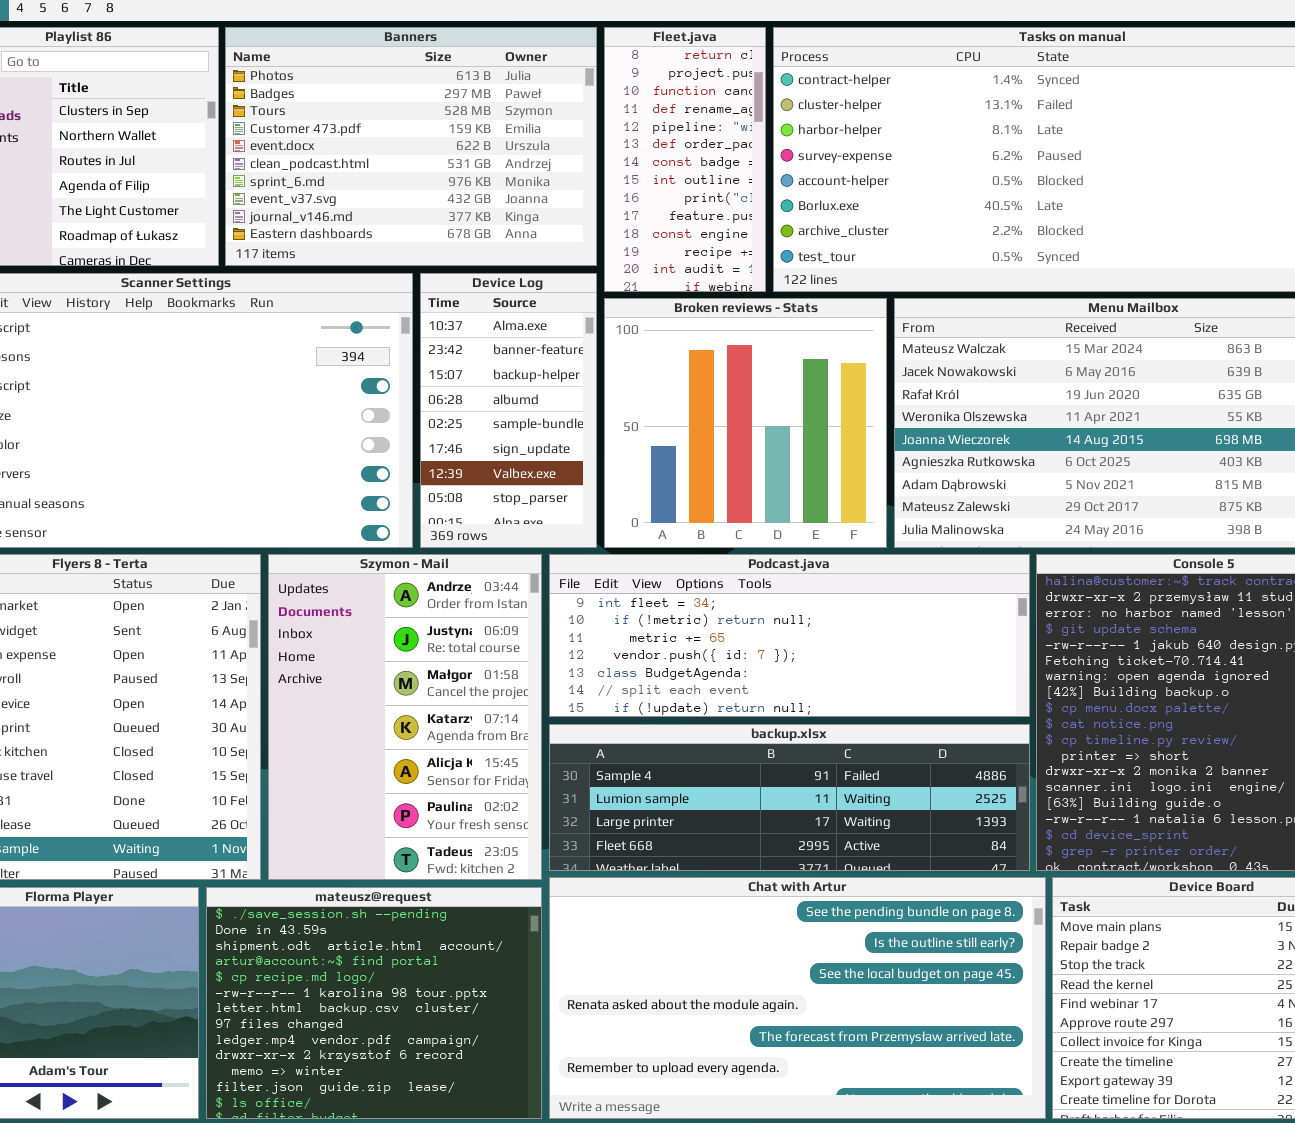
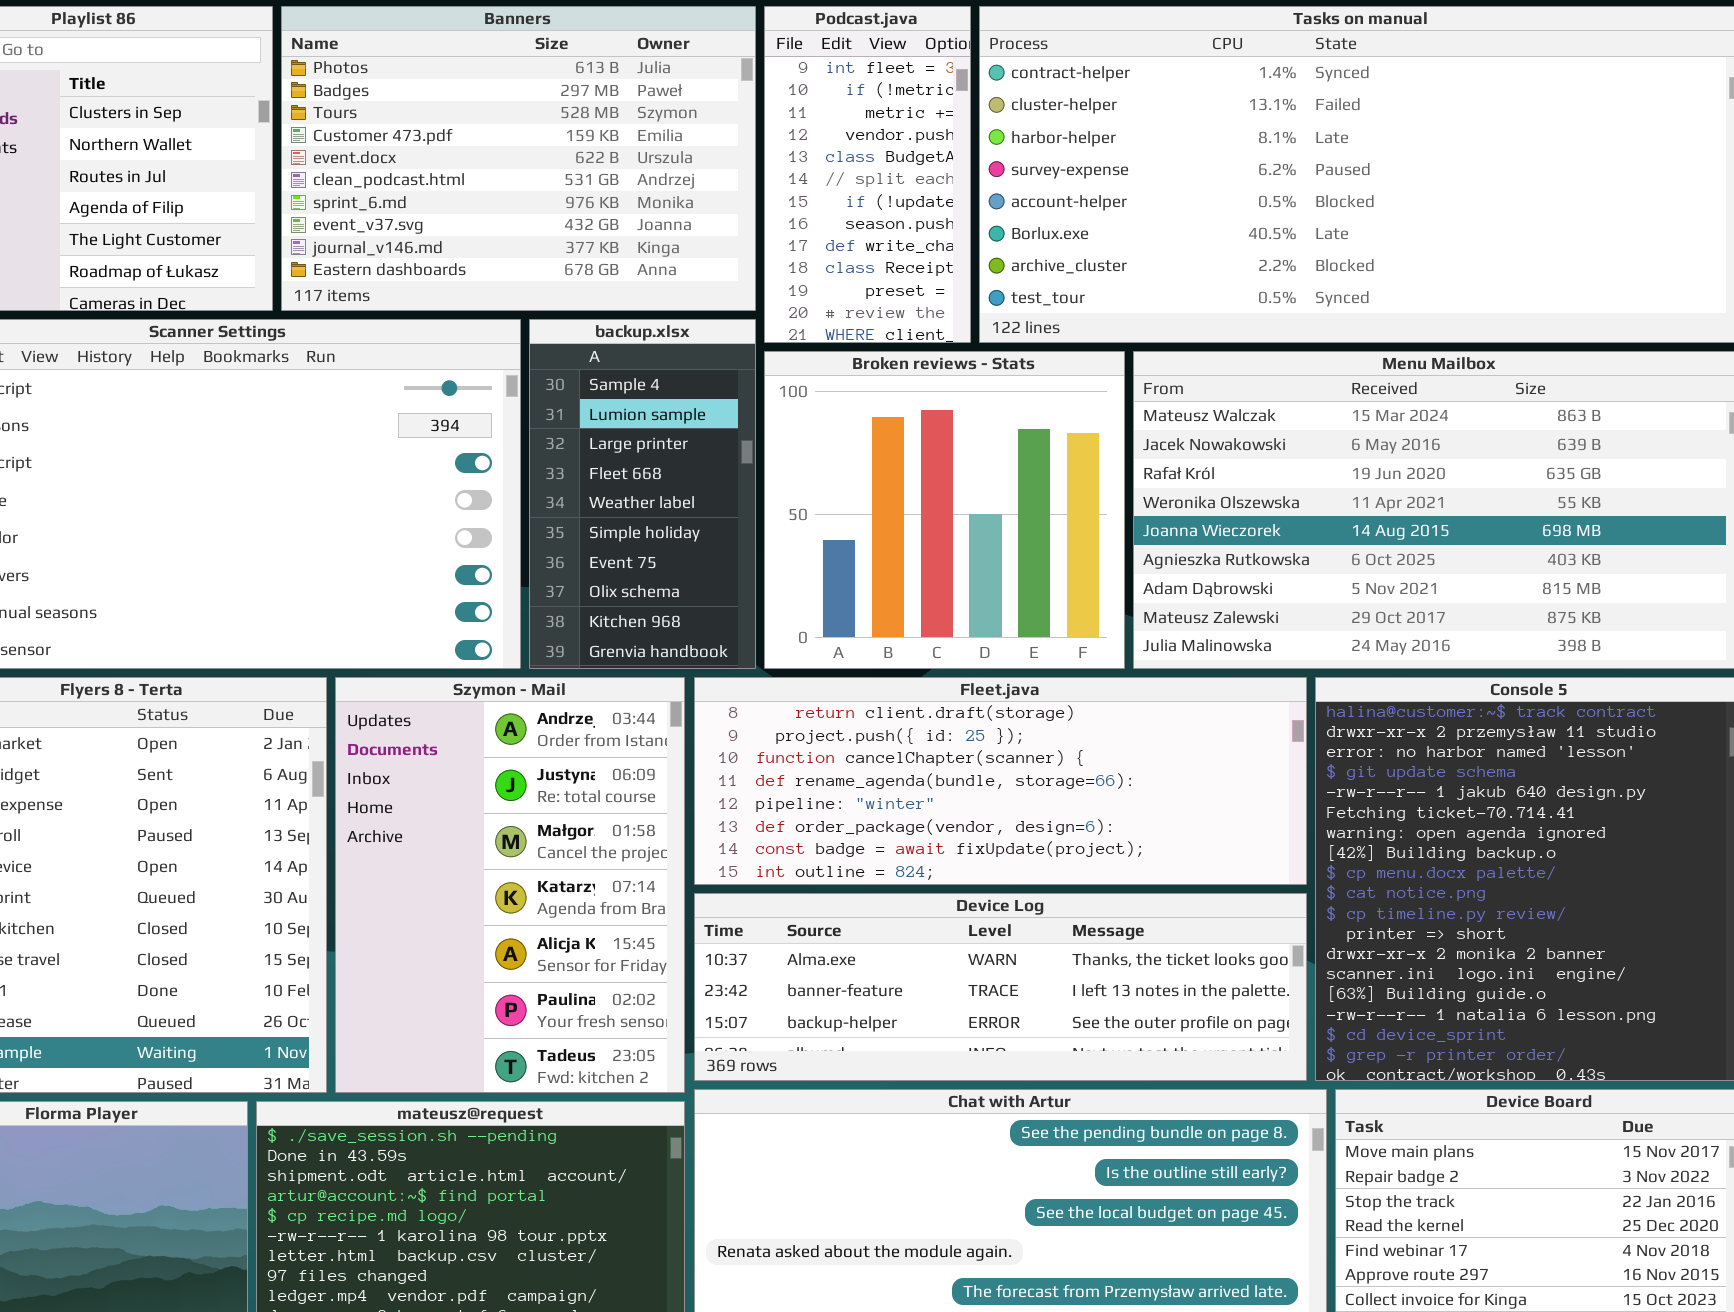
Fleet.java: [604,27,766,292] -> [694,677,1307,885], moved, resized
Device Log: [420,273,597,548] -> [694,893,1307,1081], moved, resized
Podcast.java: [549,554,1030,717] -> [764,6,971,343], moved, resized
backup.xlsx: [549,724,1030,871] -> [529,319,756,669], moved, resized

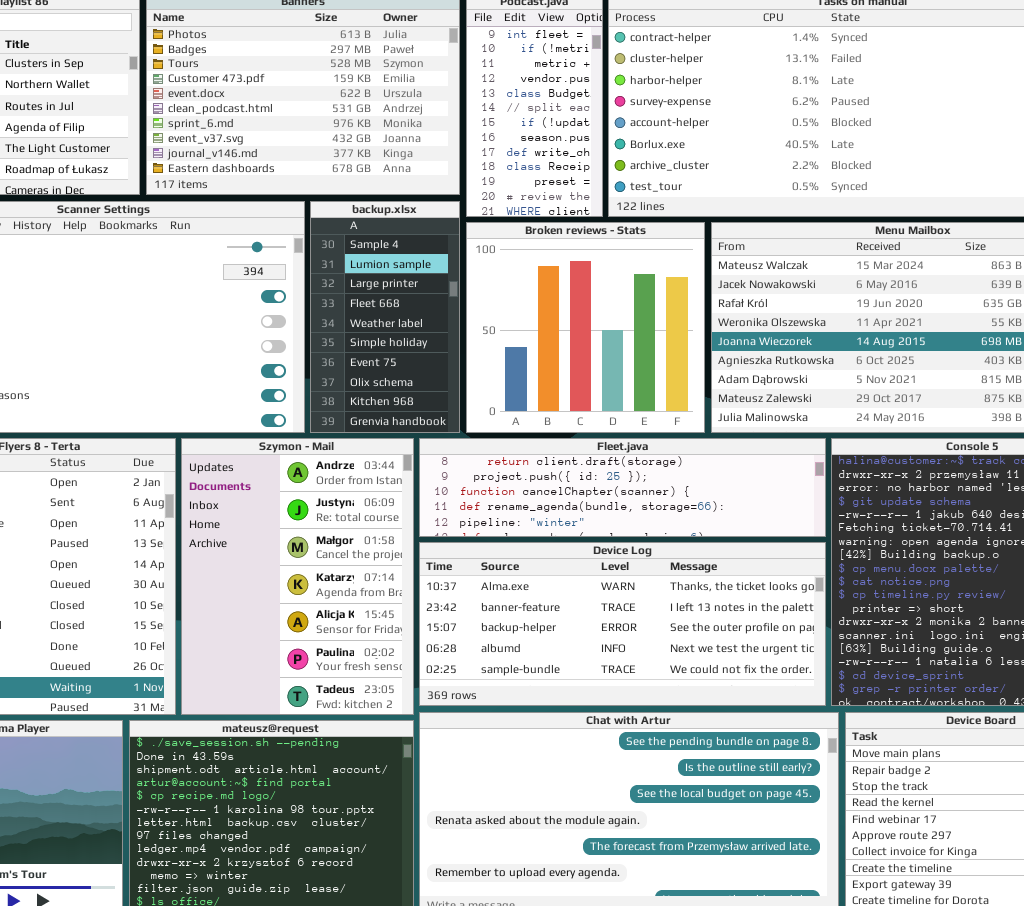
Fleet.java: [694,677,1307,885] -> [419,438,826,537], resized
Device Log: [694,893,1307,1081] -> [419,542,826,706], resized

